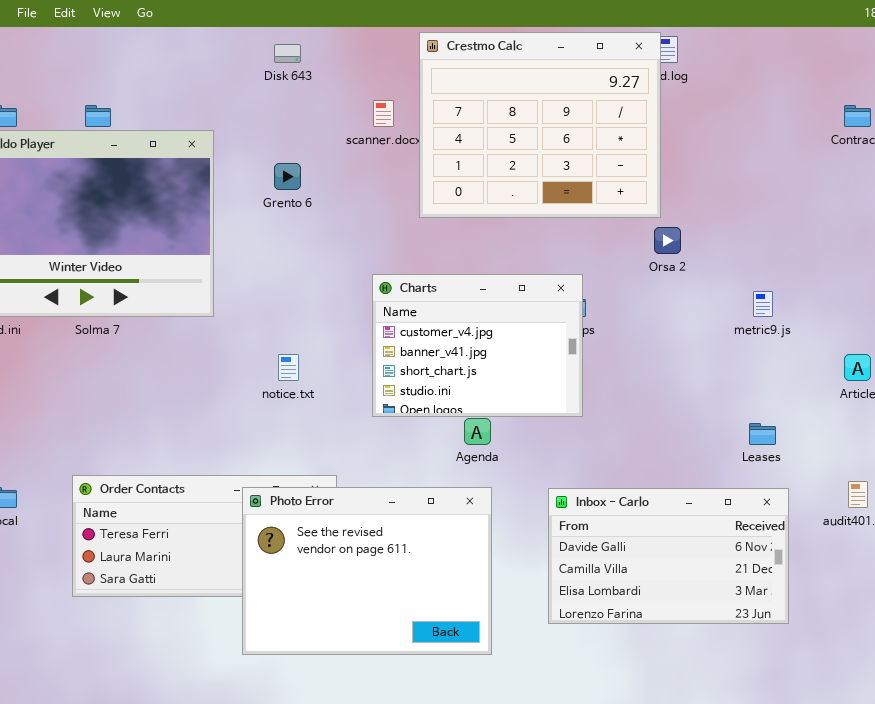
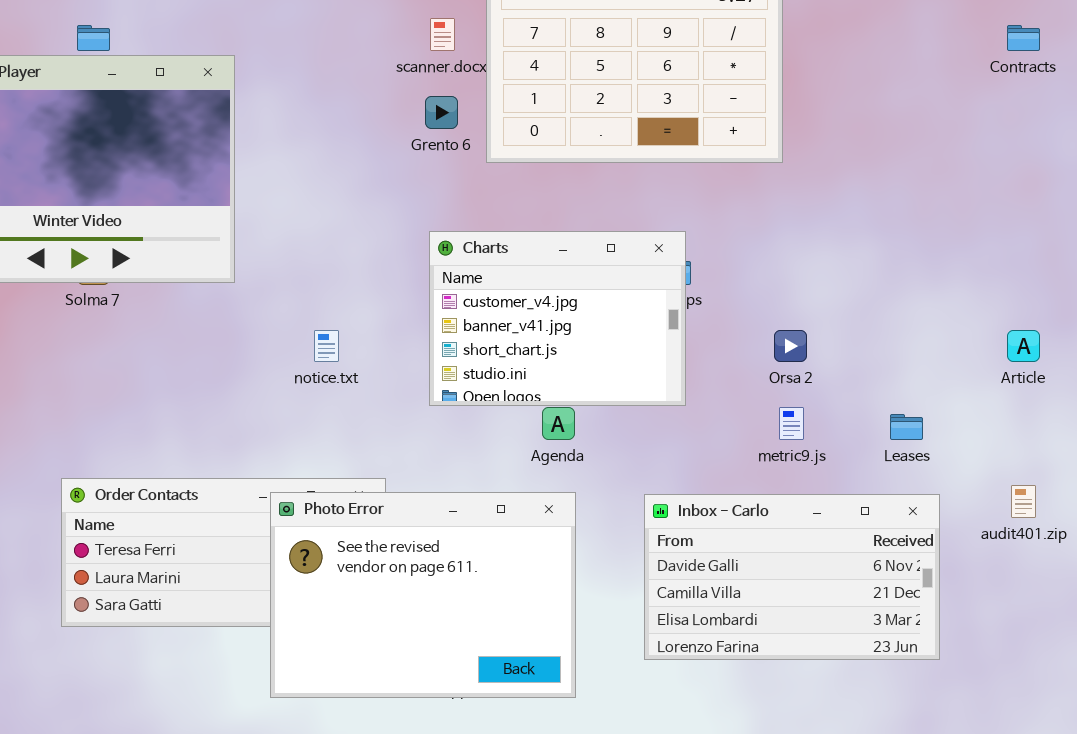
Grento 6: [274,163,301,190] -> [425,96,458,129], moved
Orsa 2: [654,227,681,254] -> [774,330,807,362], moved
metric9.js: [753,291,773,317] -> [779,407,804,440], moved

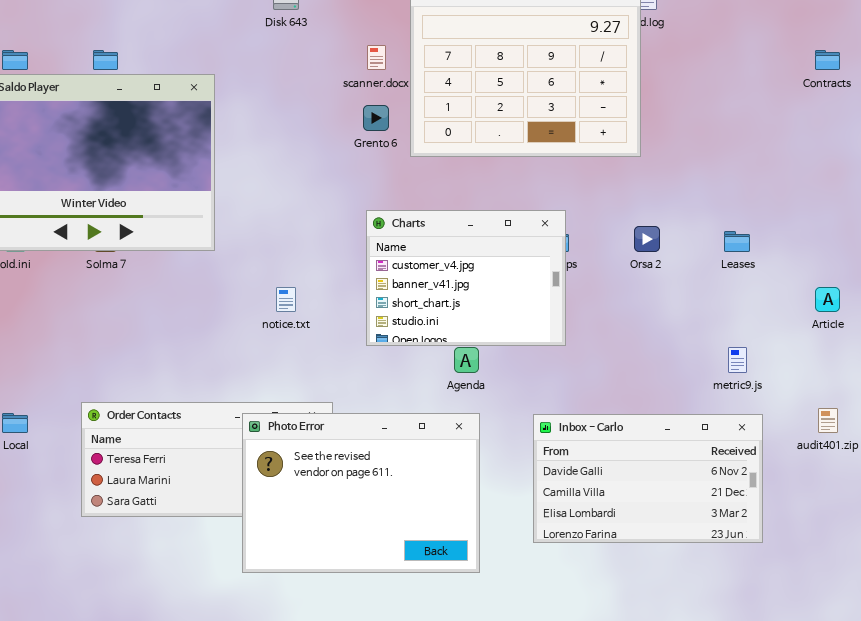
Orsa 2: [774,330,807,362] -> [634,226,660,252], moved
metric9.js: [779,407,804,440] -> [728,347,747,373], moved
Leases: [890,414,923,440] -> [724,231,750,252], moved

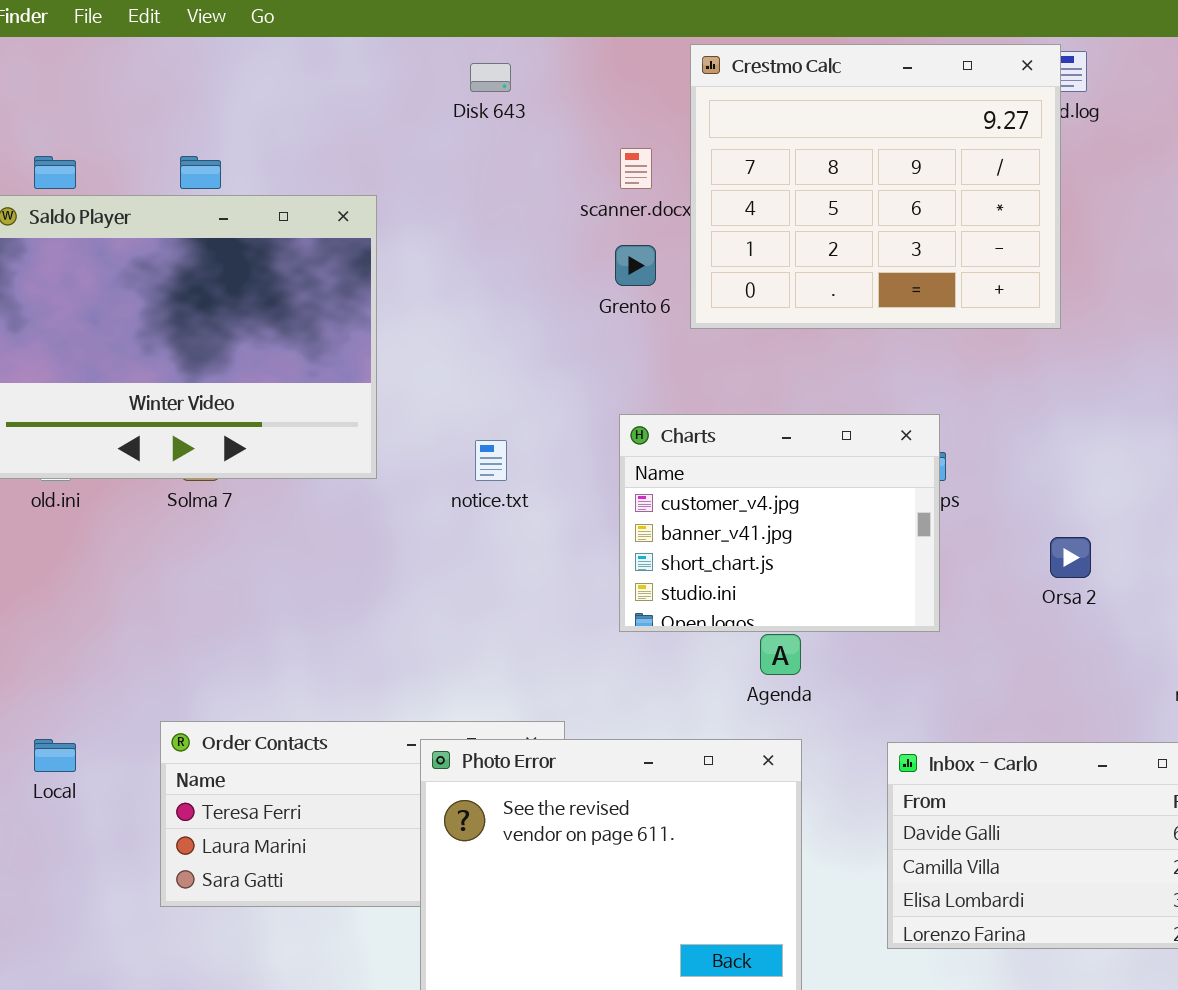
Orsa 2: [634,226,660,252] -> [1050,537,1091,578], moved
notice.txt: [276,287,296,312] -> [475,440,507,481], moved

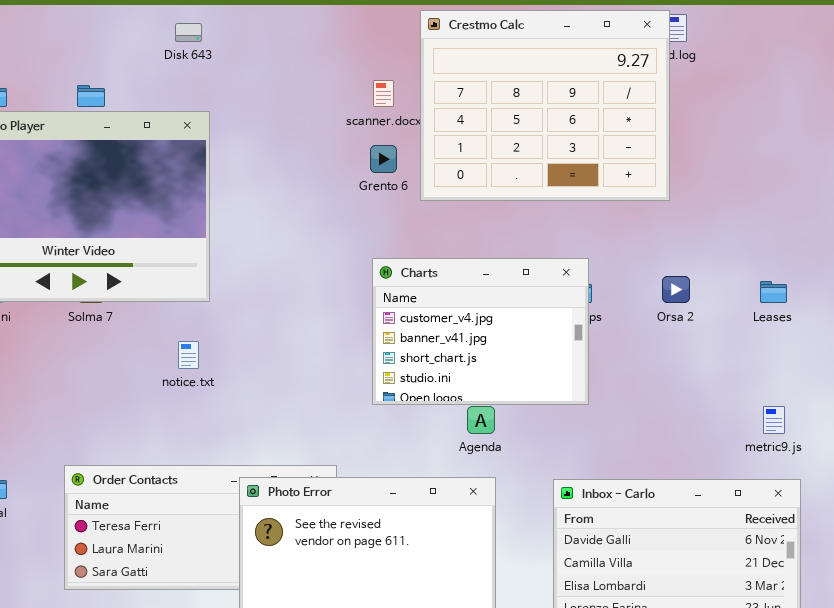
Disk 643: [470,63,511,92] -> [175,23,202,42], moved
notice.txt: [475,440,507,481] -> [178,341,199,369], moved
Orsa 2: [1050,537,1091,578] -> [662,276,690,303], moved

